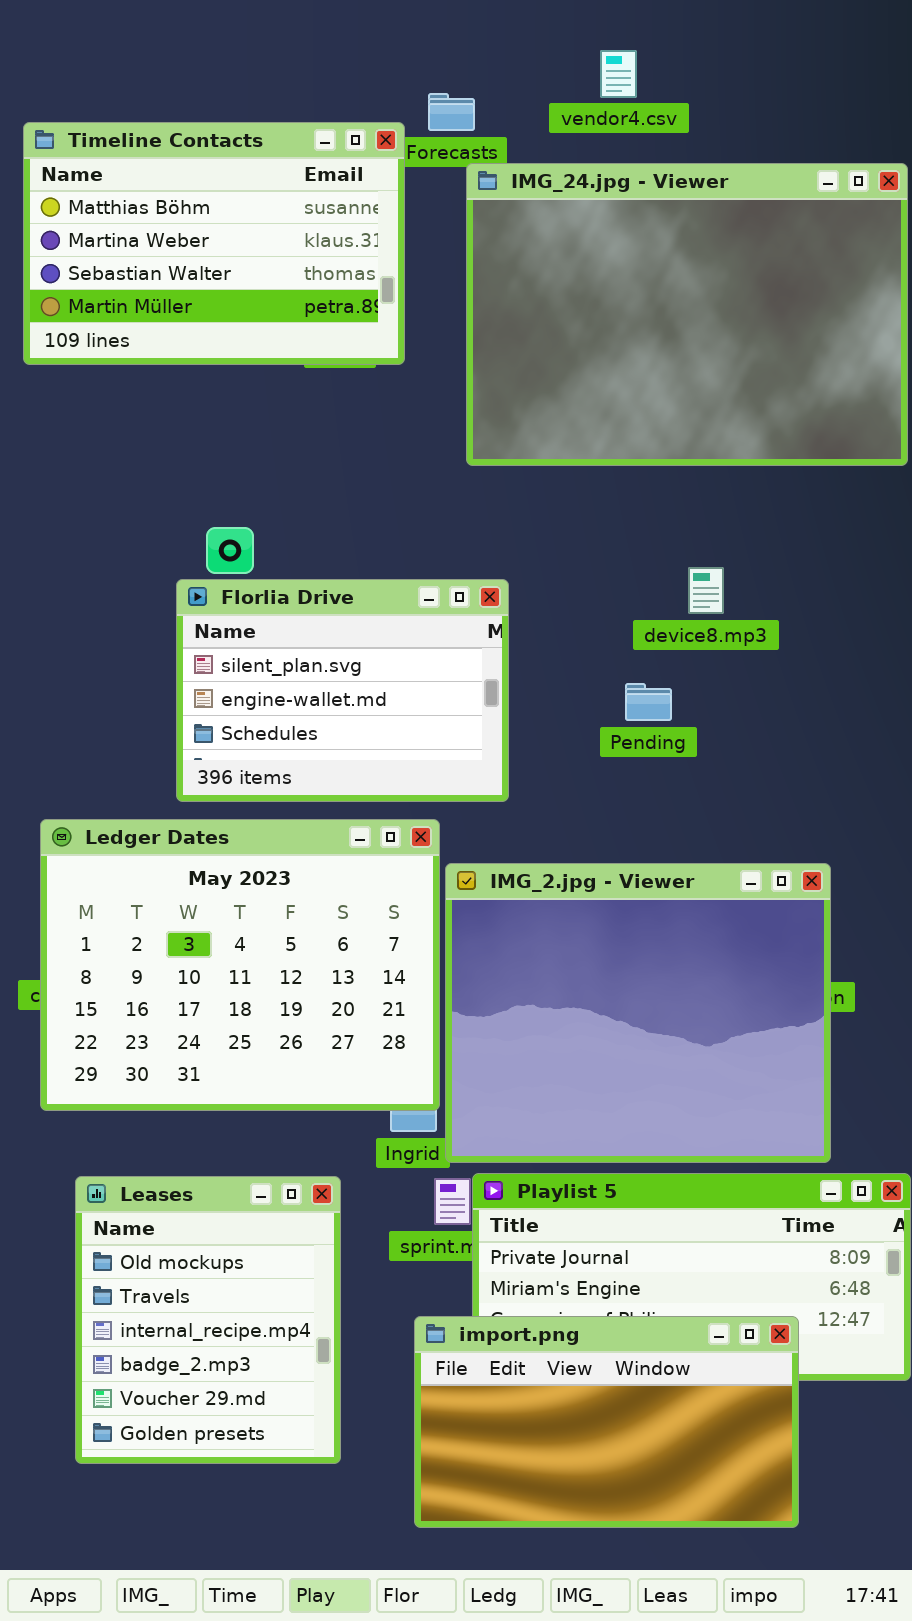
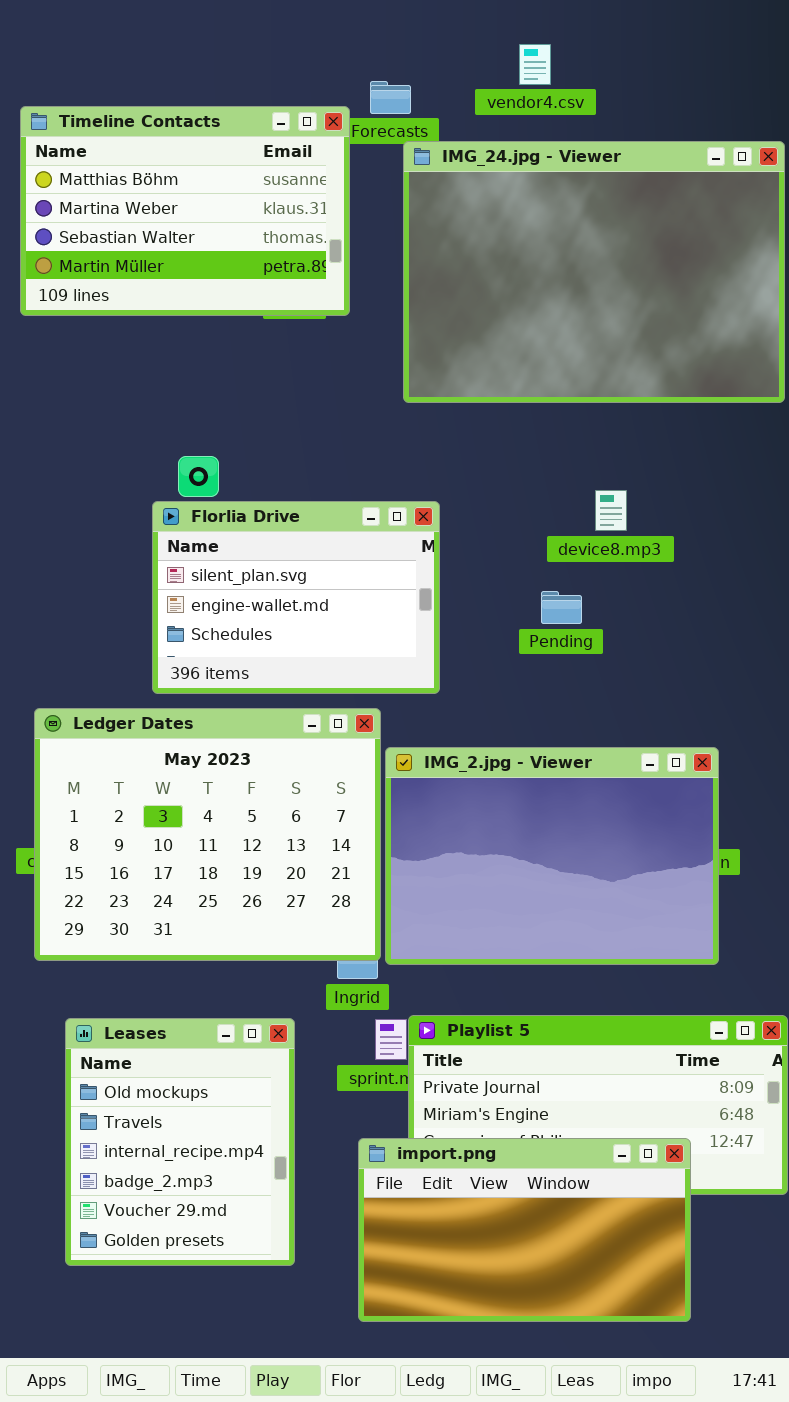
IMG_2.jpg - Viewer: [445,863,831,1163] -> [385,747,719,965], resized

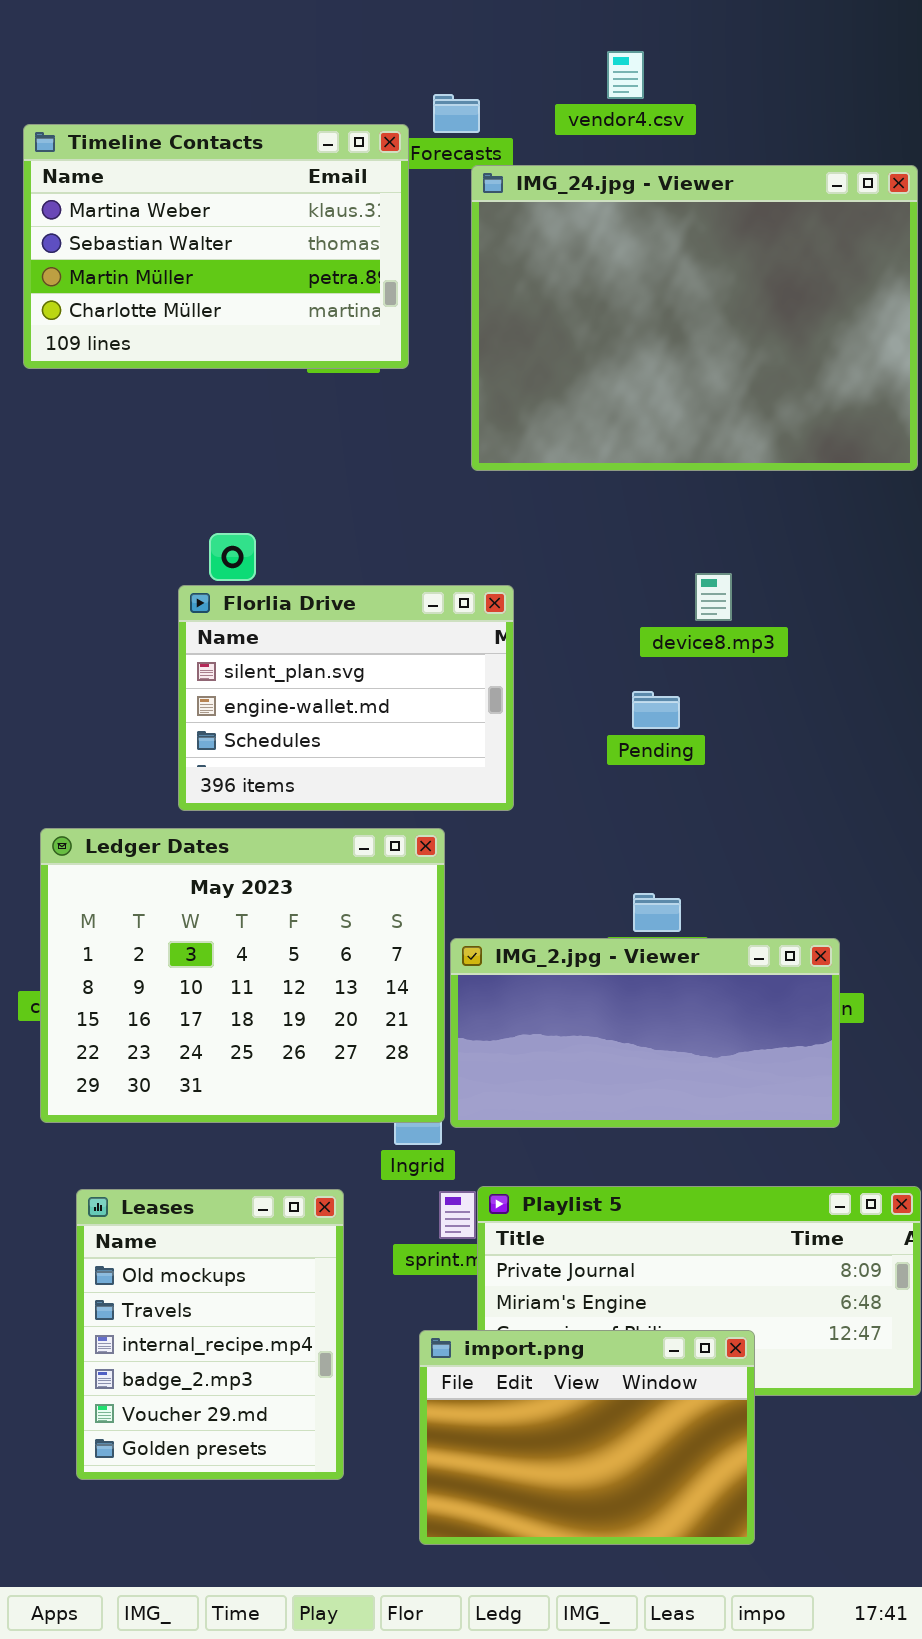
Timeline Contacts: [20,106,350,316] -> [23,124,409,369], scrolled down 1 row
IMG_2.jpg - Viewer: [385,747,719,965] -> [450,938,840,1128], resized
import.png: [358,1138,691,1322] -> [419,1330,755,1545], resized

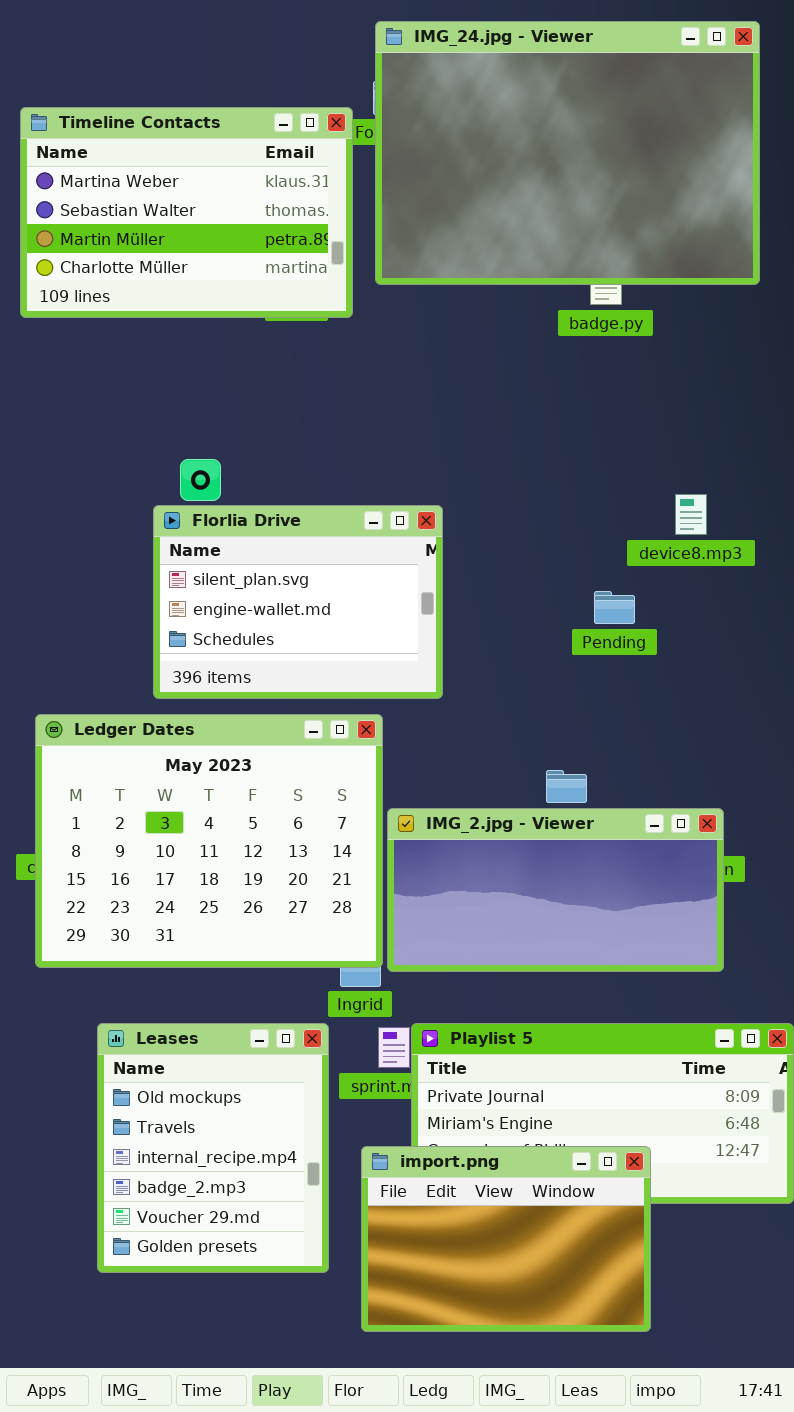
IMG_24.jpg - Viewer: [471,165,918,471] -> [375,21,760,285], moved
device8.mp3: [695,573,732,621] -> [675,494,707,535], moved
Pending: [632,691,680,729] -> [594,591,635,624], moved
Leases: [76,1189,344,1480] -> [97,1023,329,1273], moved

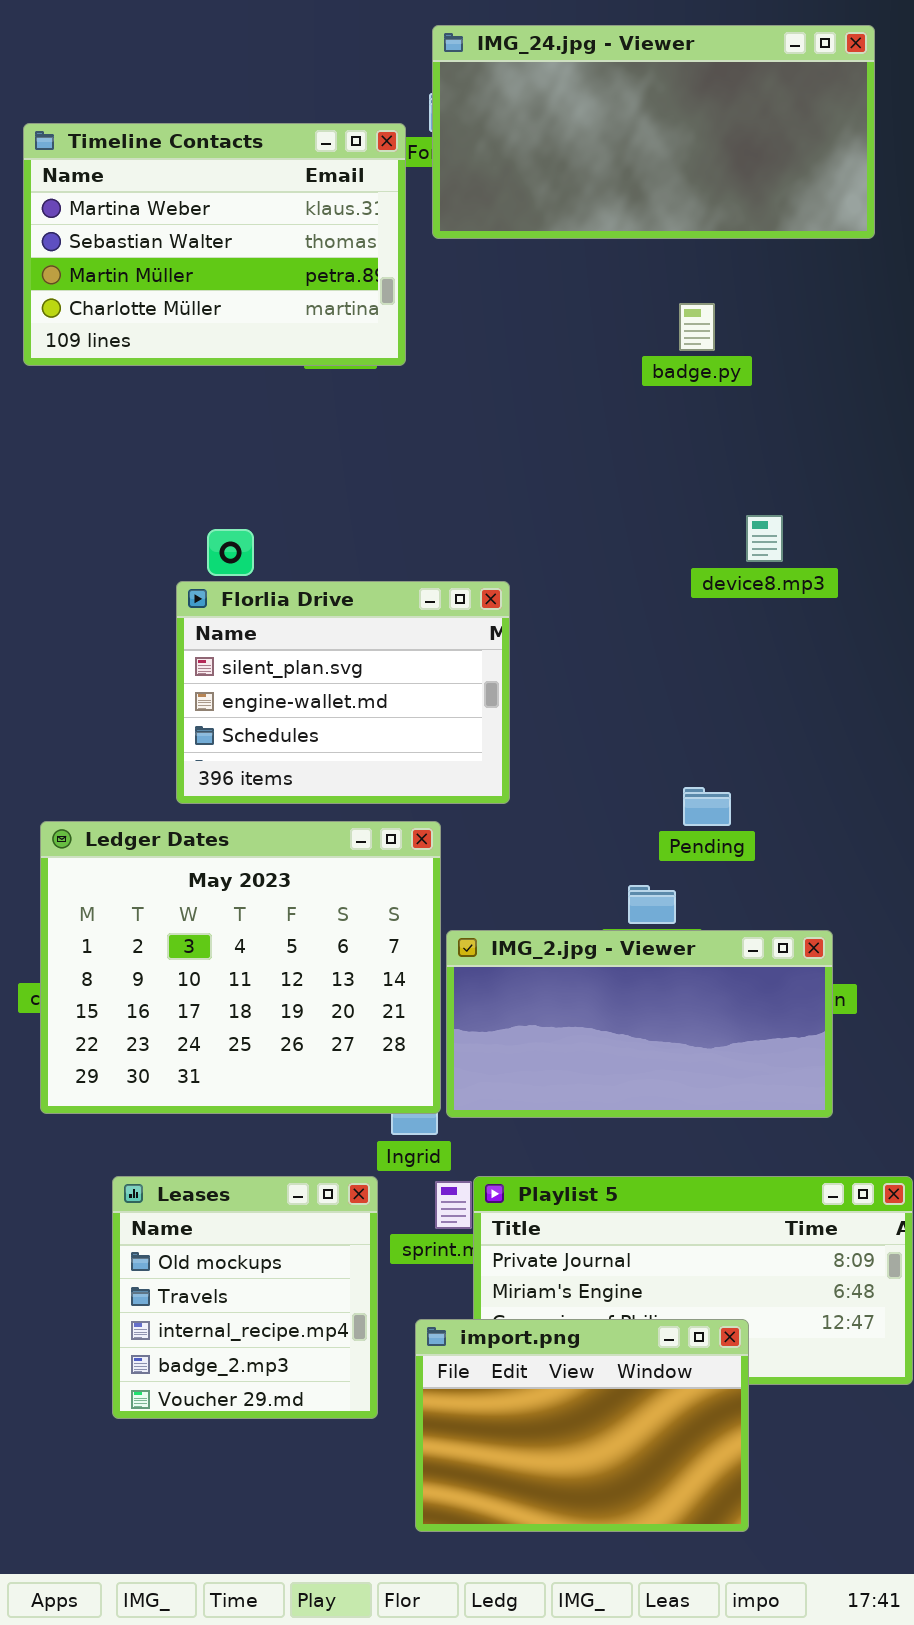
IMG_24.jpg - Viewer: [375,21,760,285] -> [432,25,875,239], resized
device8.mp3: [675,494,707,535] -> [746,515,783,562], moved
Pending: [594,591,635,624] -> [683,787,731,826], moved
Leases: [97,1023,329,1273] -> [112,1176,378,1419], resized

